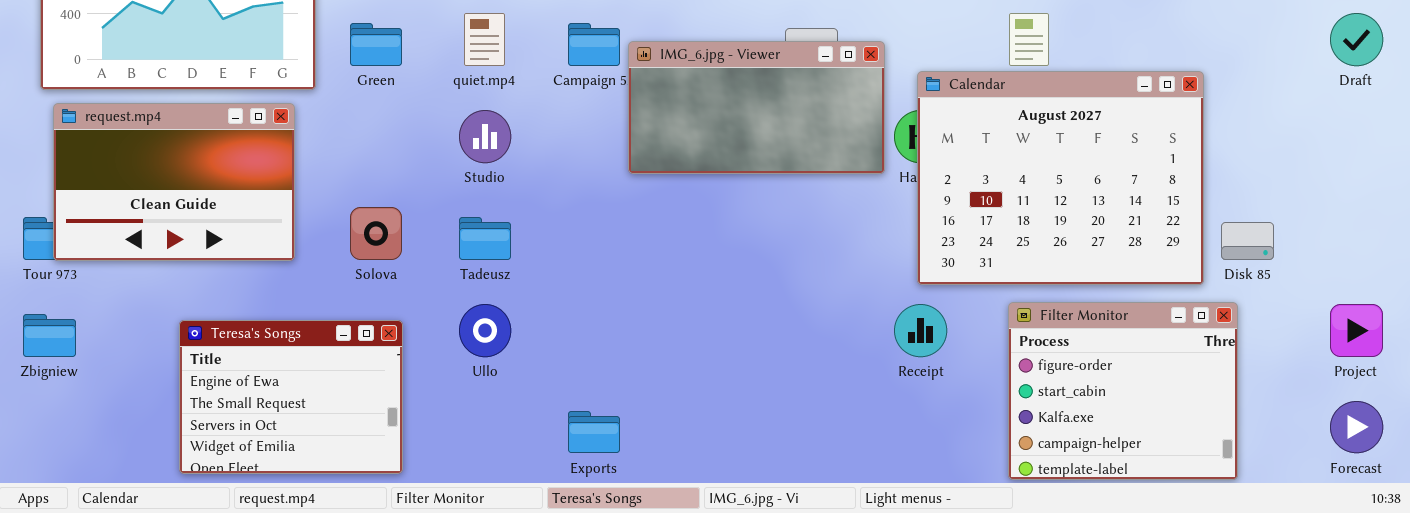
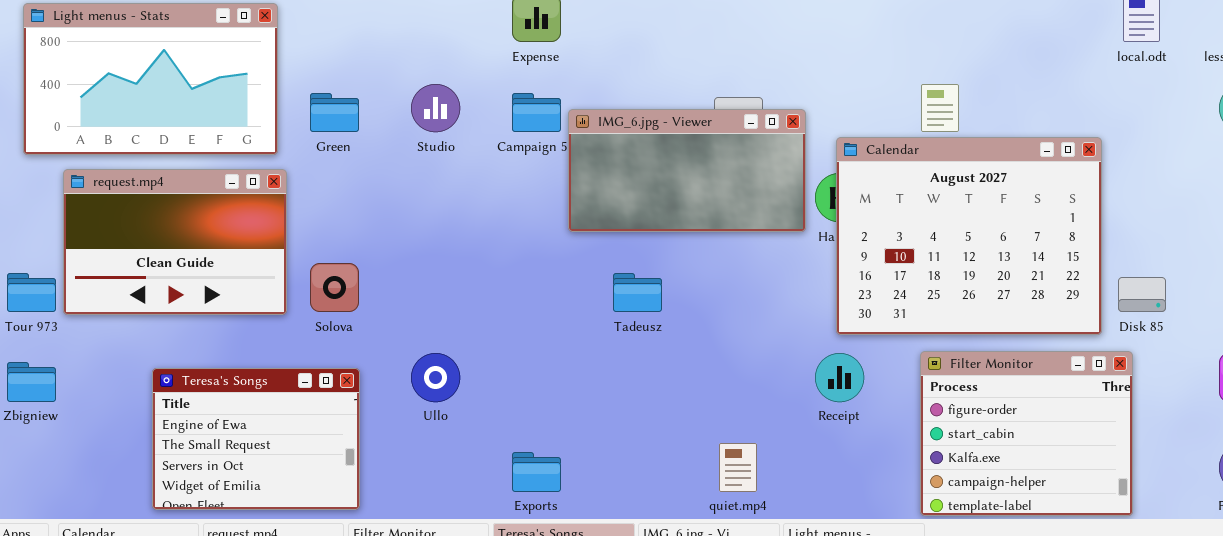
quiet.mp4: [464,13,505,66] -> [719,443,757,492], moved
request.mp4: [53,103,295,261] -> [63,169,287,315], moved
Studio: [459,110,511,163] -> [411,84,460,132], moved
Tadeusz: [459,217,511,260] -> [613,273,662,312], moved

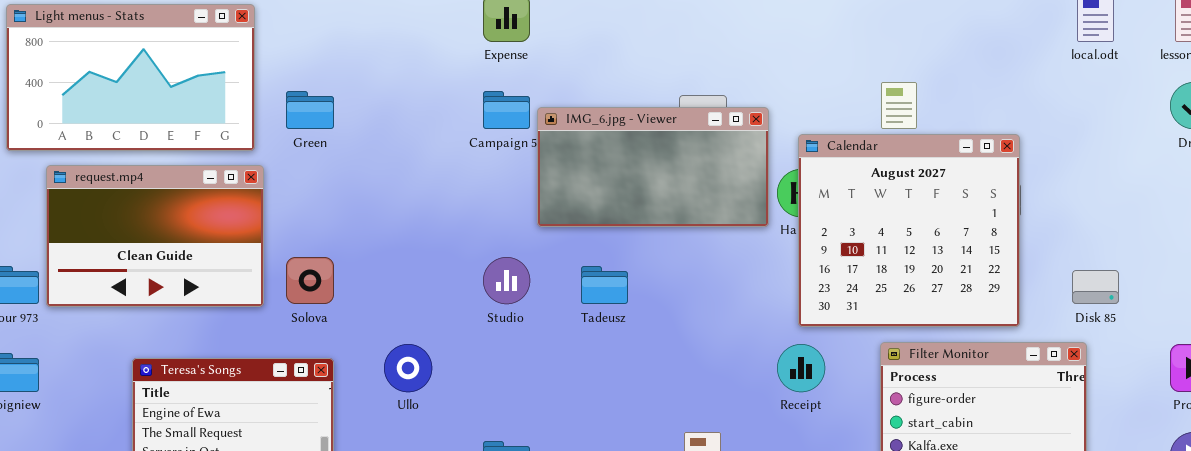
Studio: [411,84,460,132] -> [483,257,530,304], moved
Calendar: [836,137,1102,335] -> [798,134,1020,327], resized

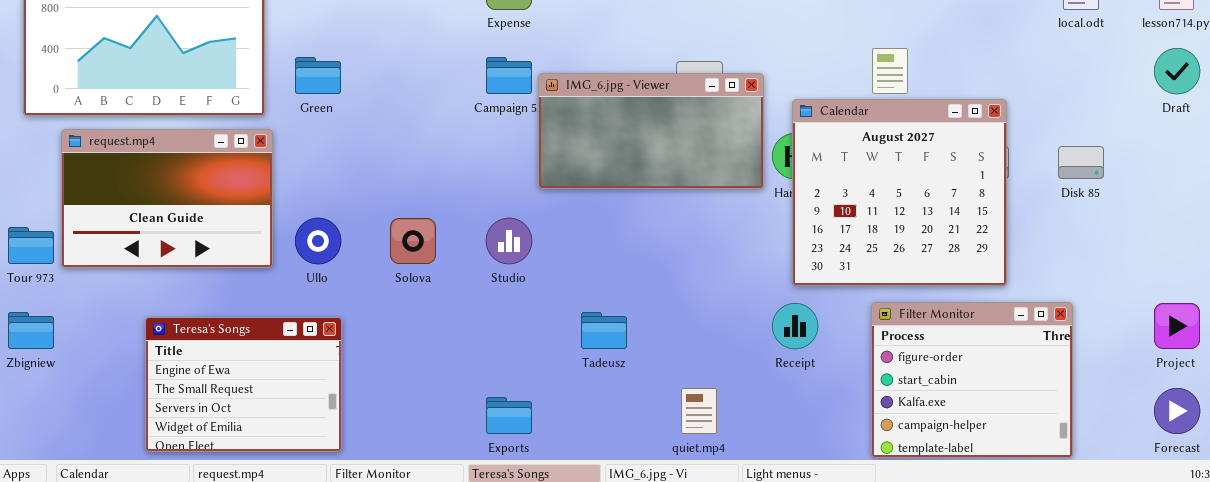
Solova: [286,257,334,304] -> [390,218,436,264], moved
Tadeusz: [581,266,628,304] -> [581,312,627,349], moved
Disk 85: [1072,270,1119,304] -> [1058,146,1104,179], moved
Ullo: [384,344,432,392] -> [295,218,341,264], moved

